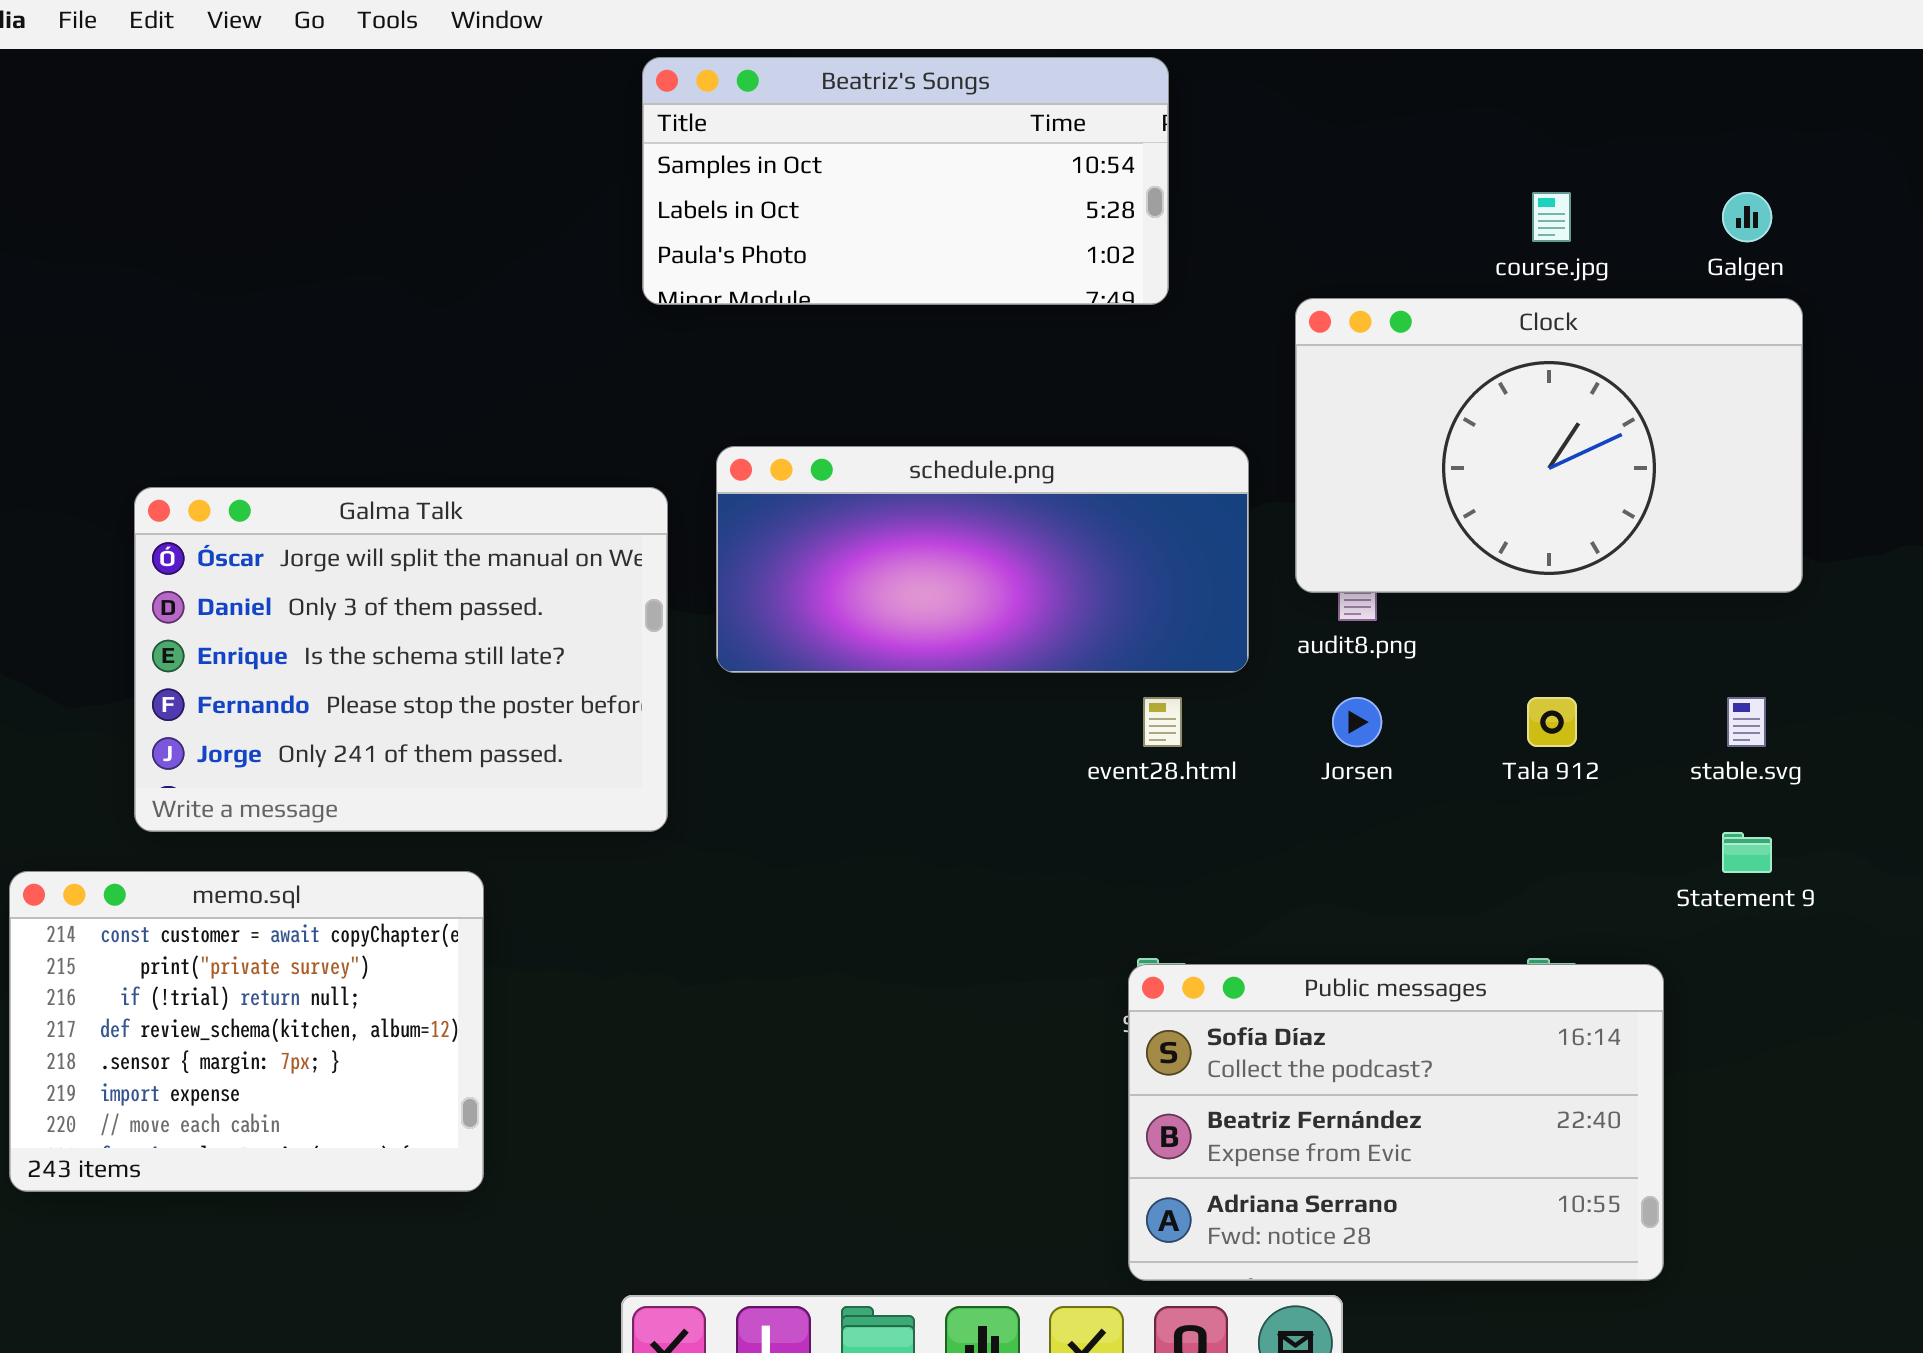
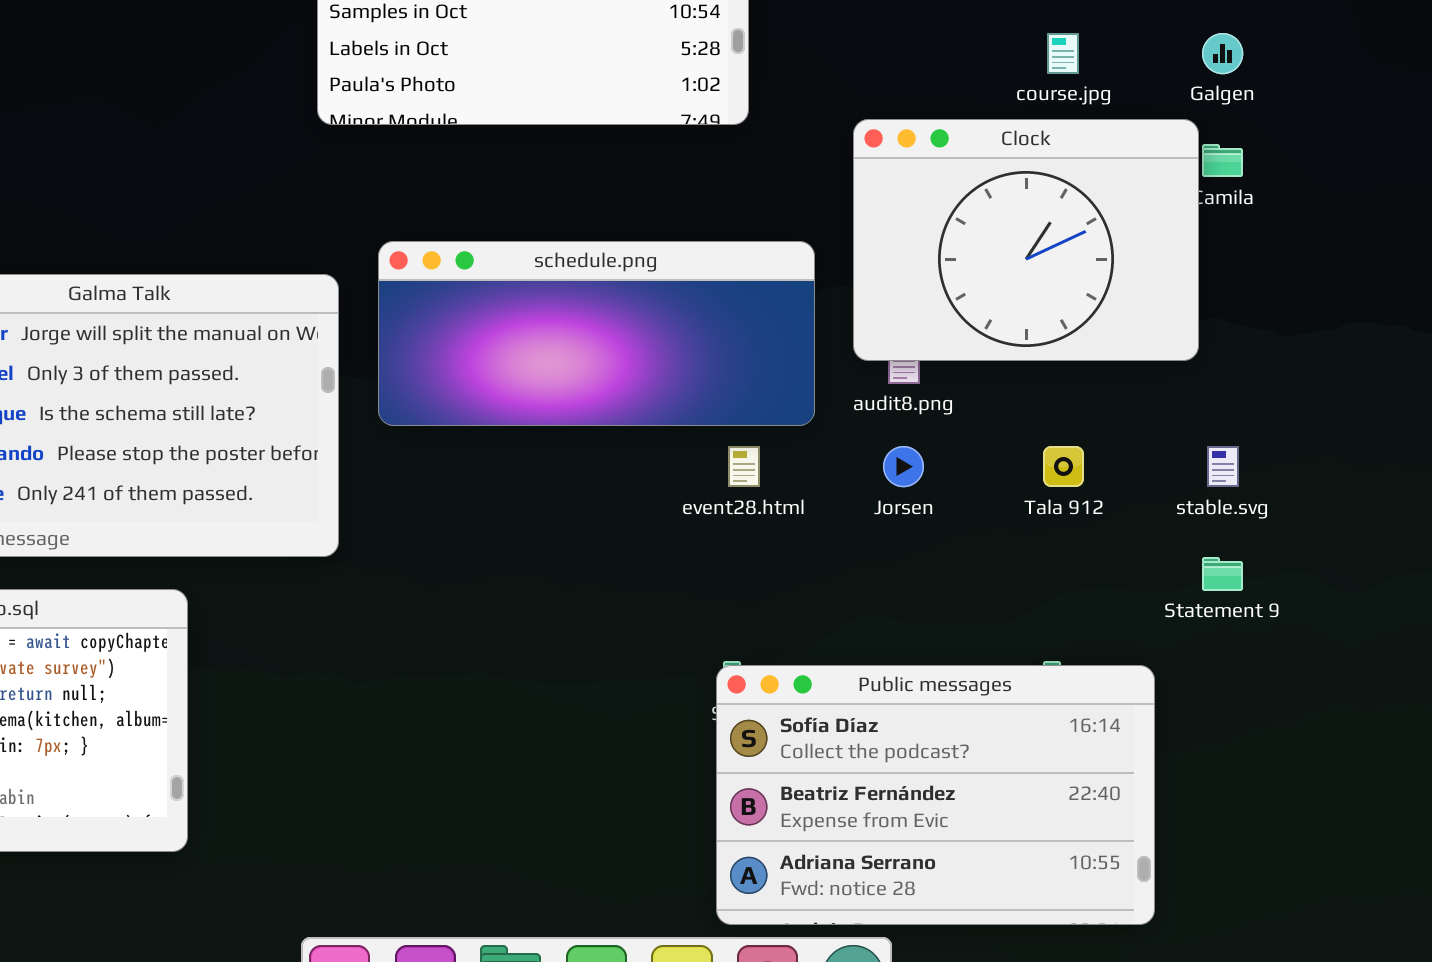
Clock: [1295,298,1803,593] -> [853,119,1199,361], resized

